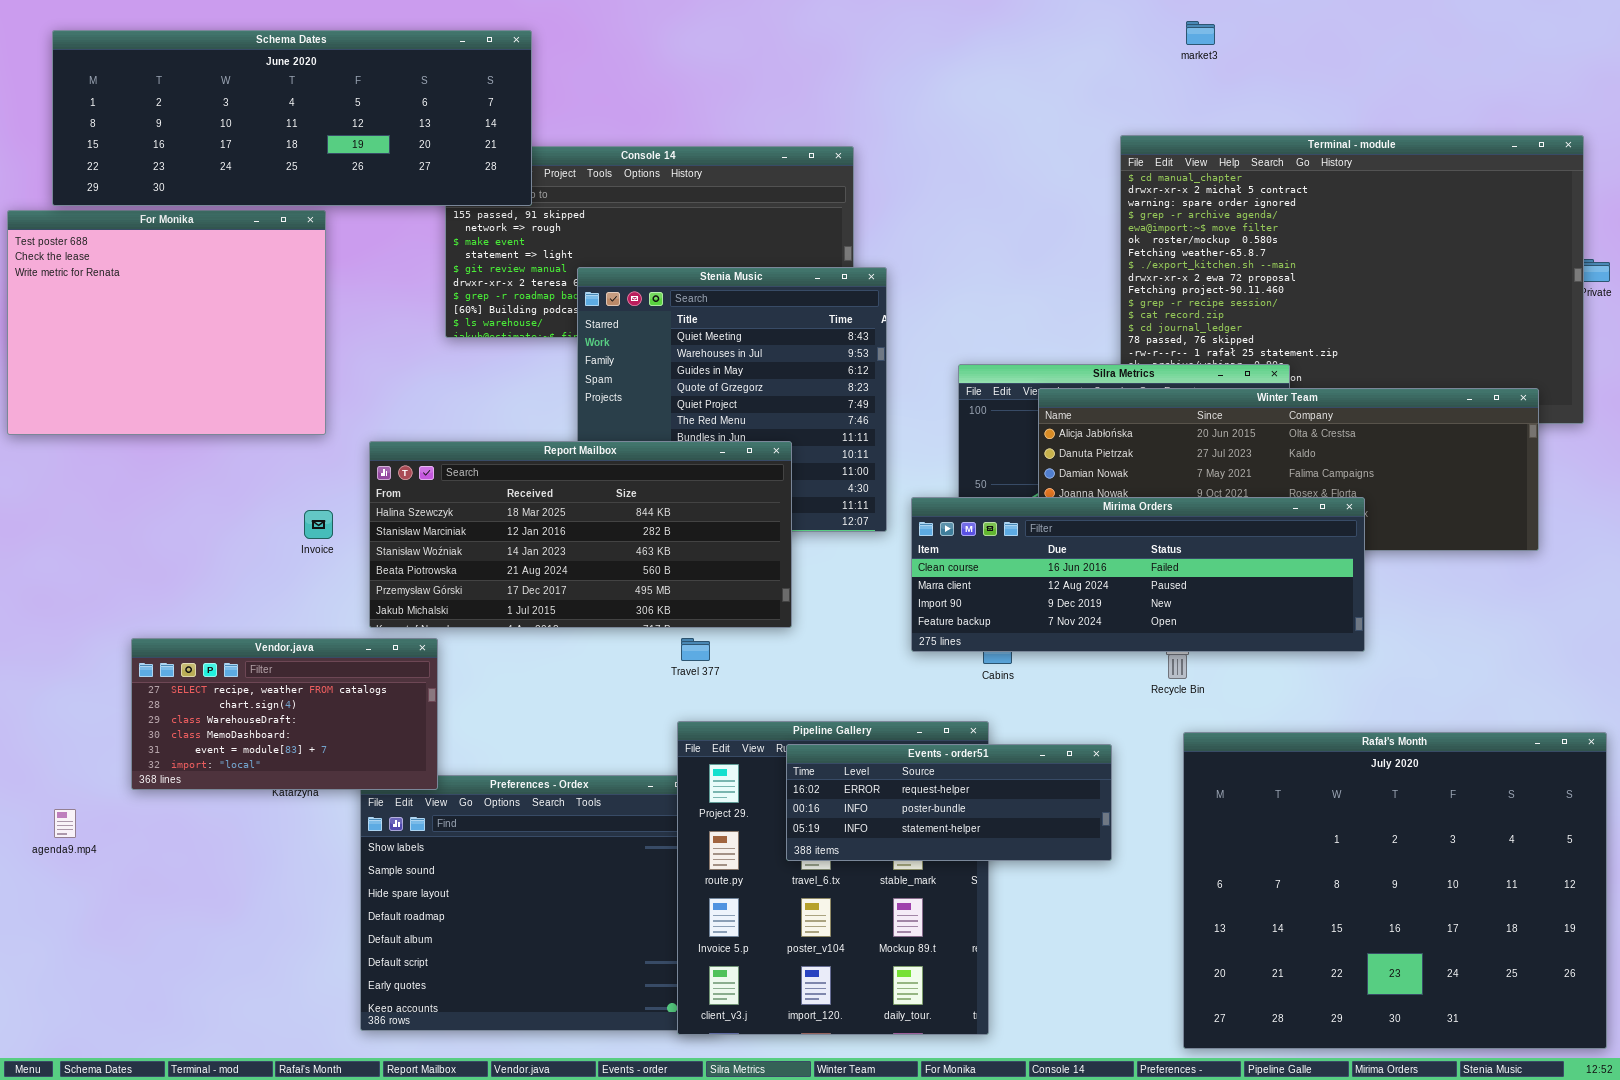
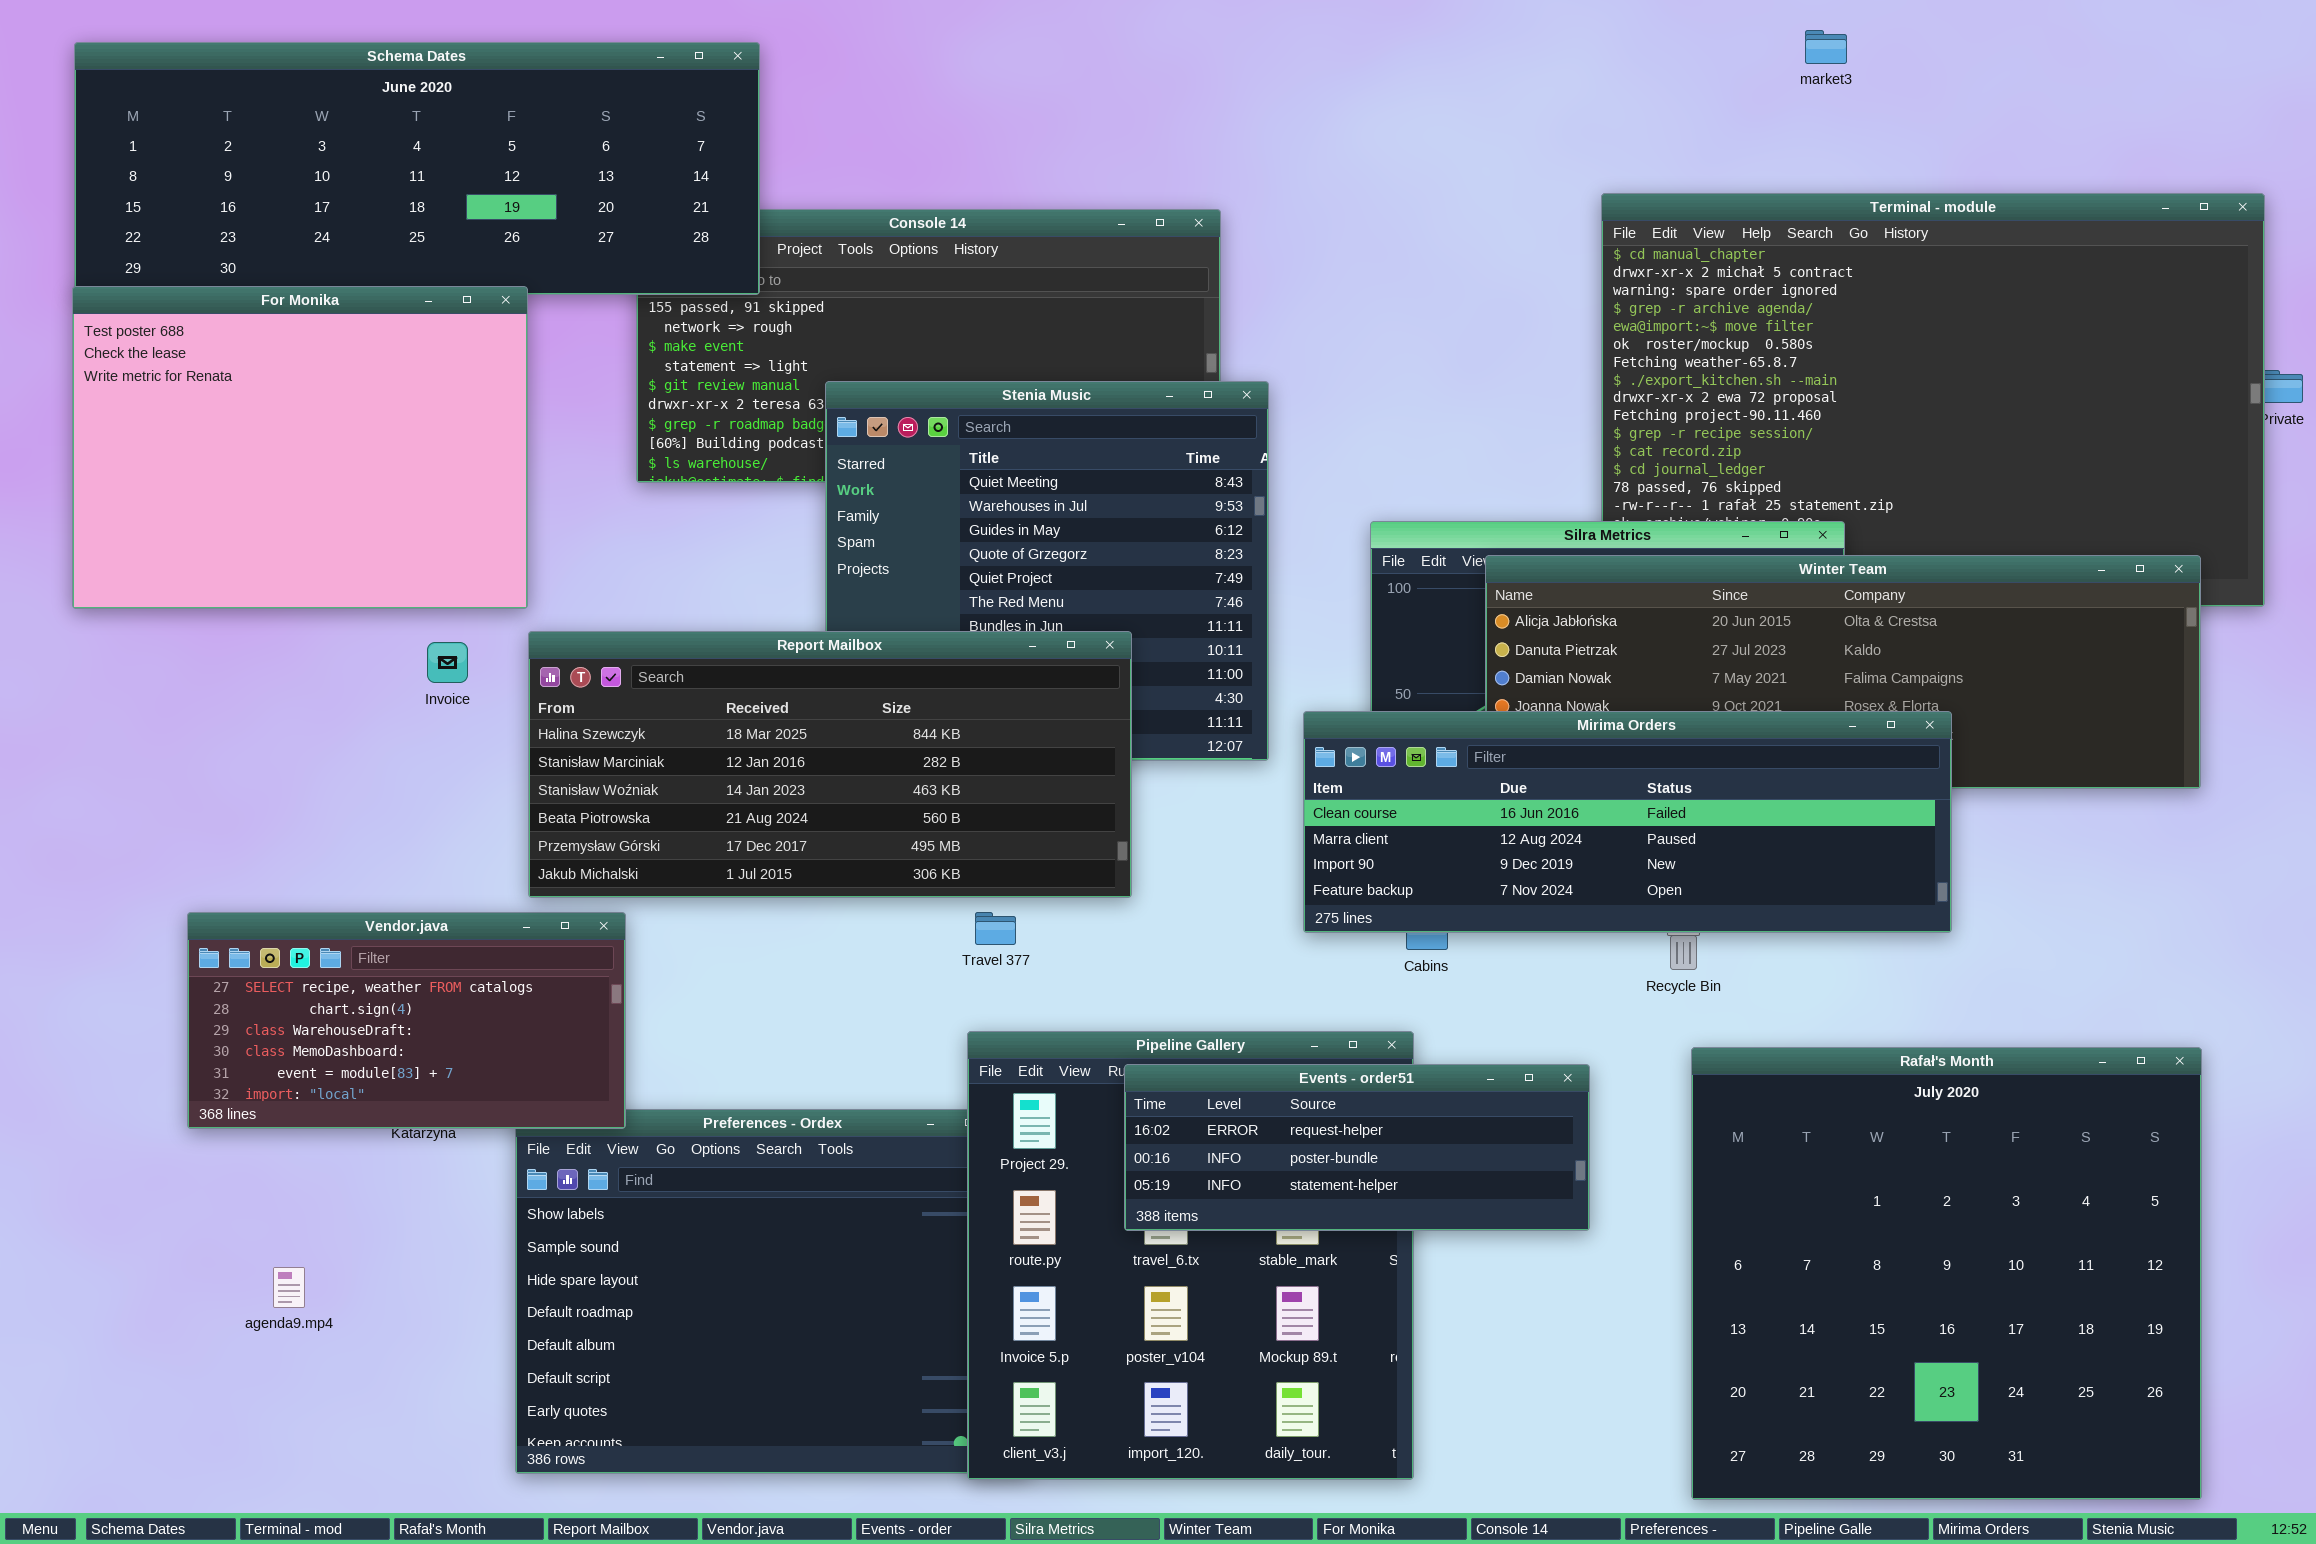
market3: [1186,21,1215,45] -> [1805,30,1847,64], moved
For Monika: [7,210,326,435] -> [72,286,528,609], moved
Invoice: [304,510,333,539] -> [427,642,468,683], moved
Rafał's Month: [1183,732,1607,1049] -> [1691,1047,2202,1500], resized
agenda9.mp4: [54,809,76,838] -> [273,1267,305,1308], moved

